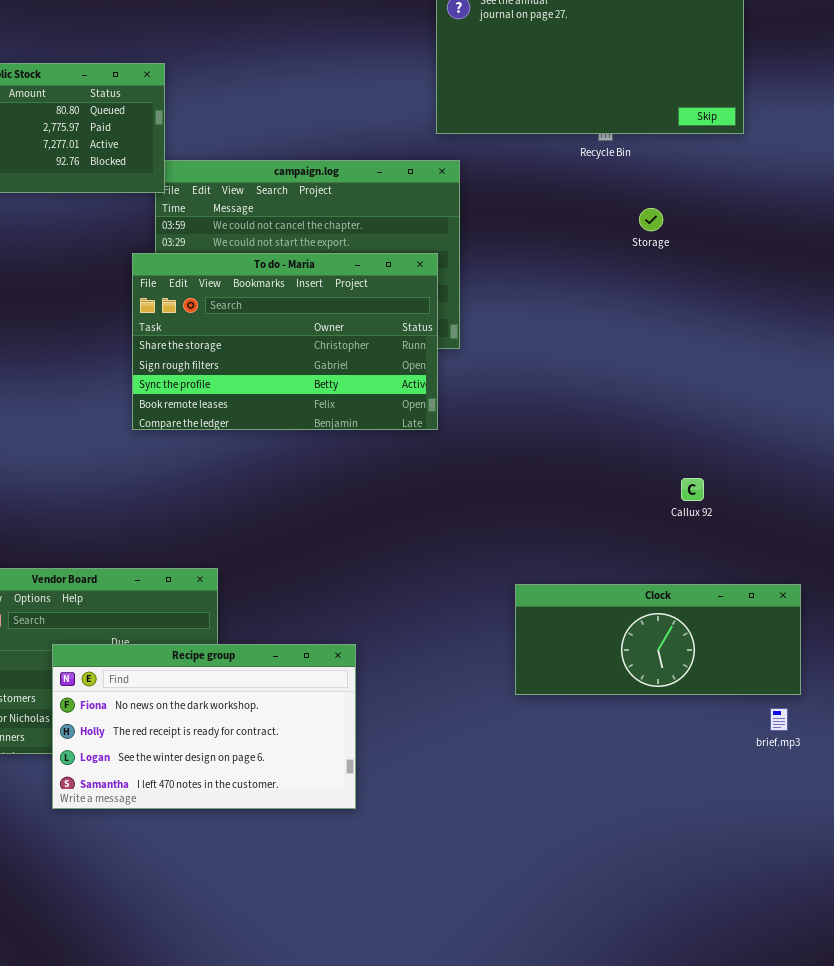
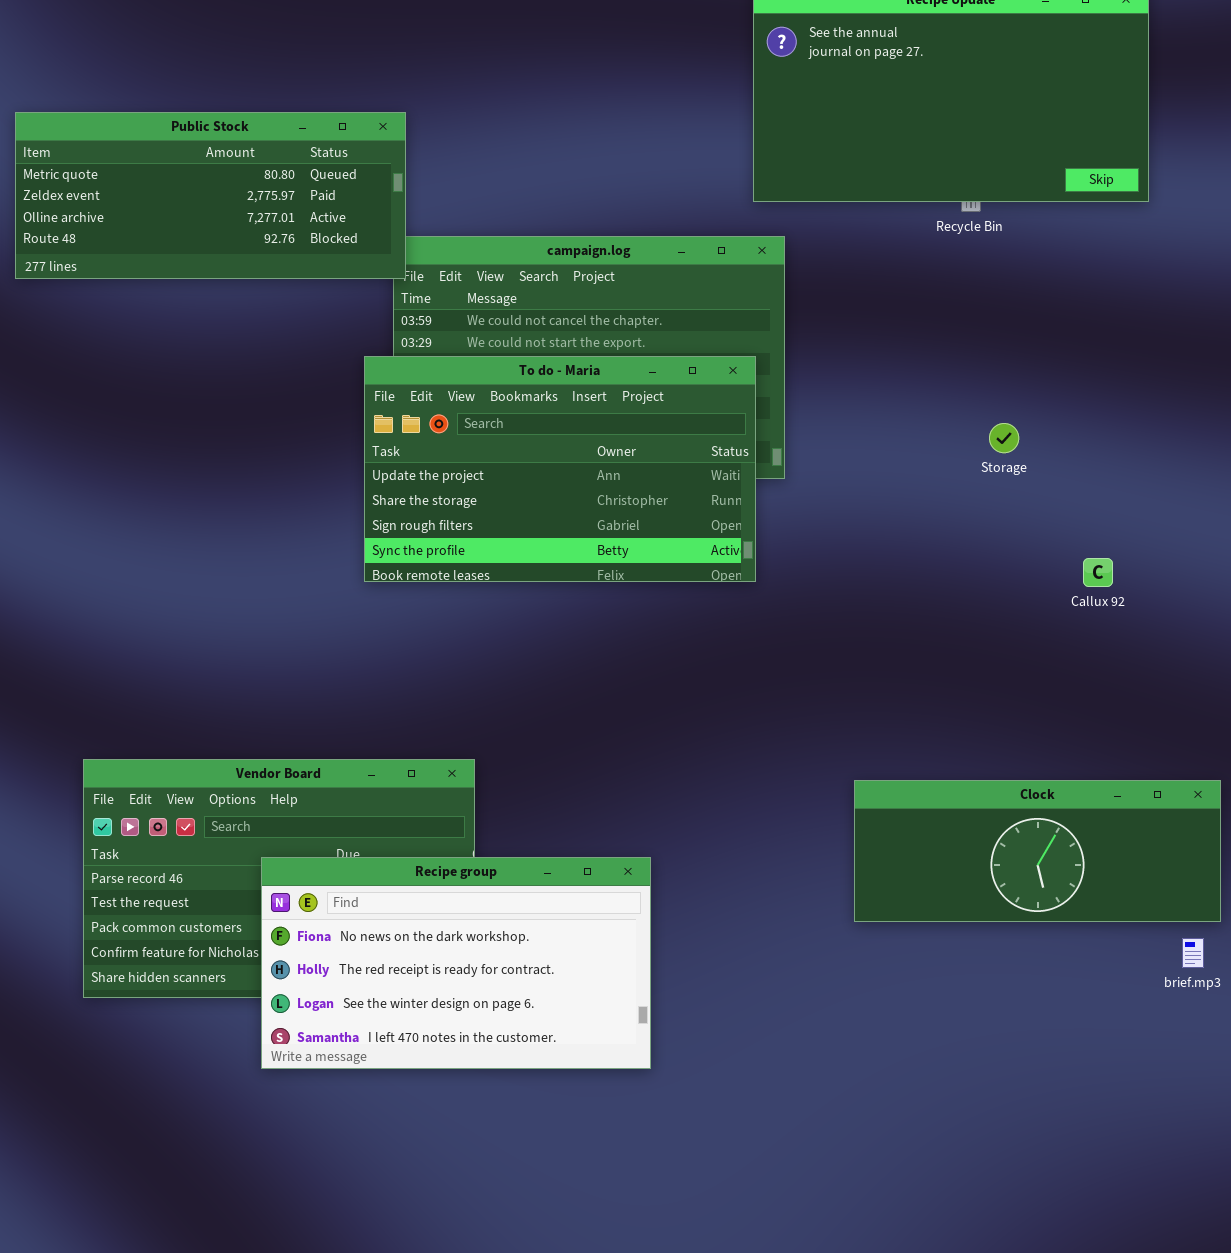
Storage: [639,208,663,231] -> [989,423,1019,453], moved
To do - Maria: [132,253,438,430] -> [364,356,756,582], scrolled up 1 row
Callux 92: [681,478,704,501] -> [1083,558,1113,587], moved

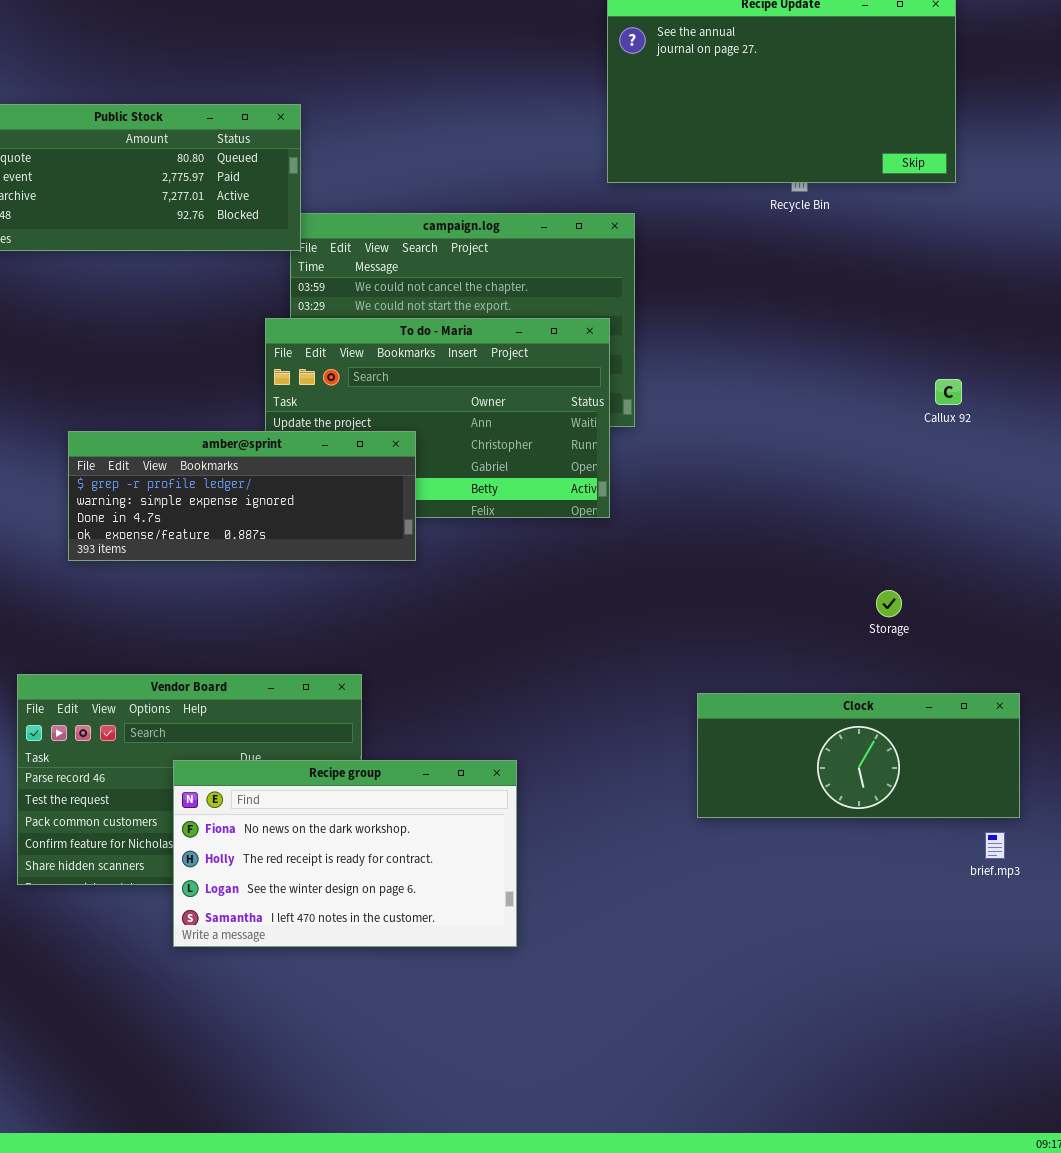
Storage: [989,423,1019,453] -> [876,590,902,617], moved
amber@sprint: none -> [68,431,416,561], opened
Callux 92: [1083,558,1113,587] -> [935,379,962,405], moved

